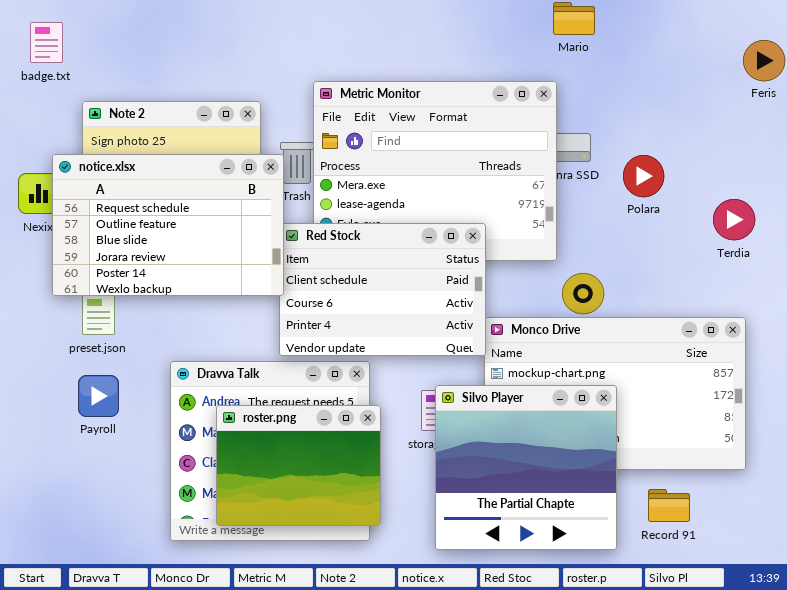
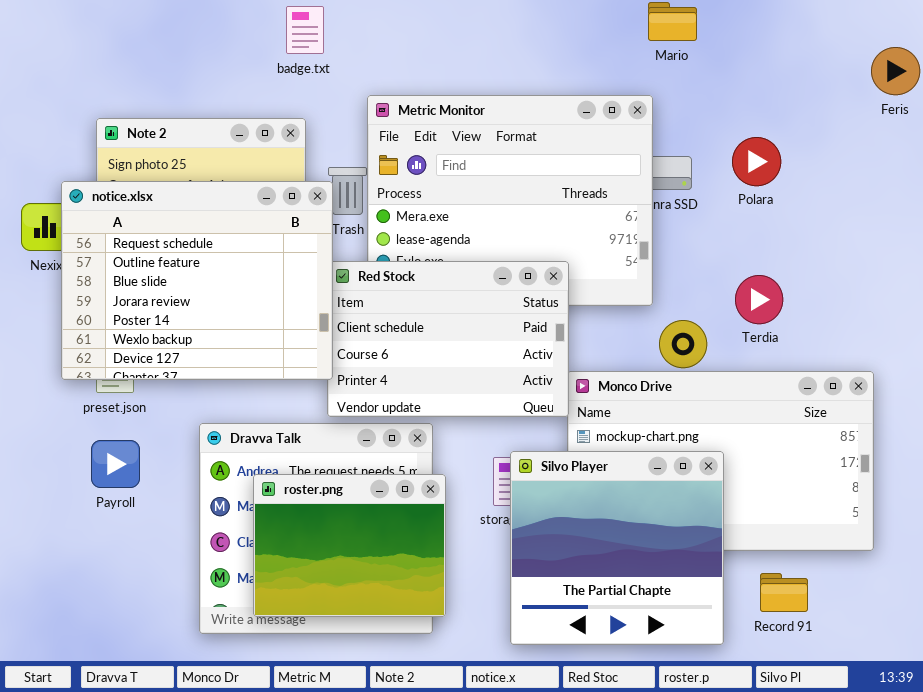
badge.txt: [30,22,63,63] -> [286,6,324,54], moved
notice.xlsx: [52,154,284,296] -> [61,181,333,380], resized
Polara: [623,155,664,197] -> [732,137,781,186], moved
Terdia: [713,199,755,240] -> [735,275,783,324], moved

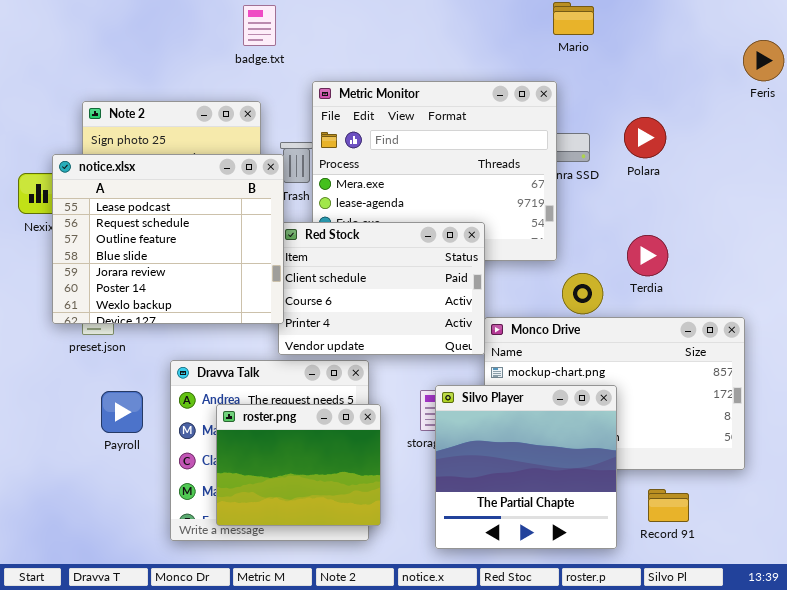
notice.xlsx: [61,181,333,380] -> [52,154,284,324], scrolled up 1 row
Payroll: [91,440,140,488] -> [101,391,143,433], moved

